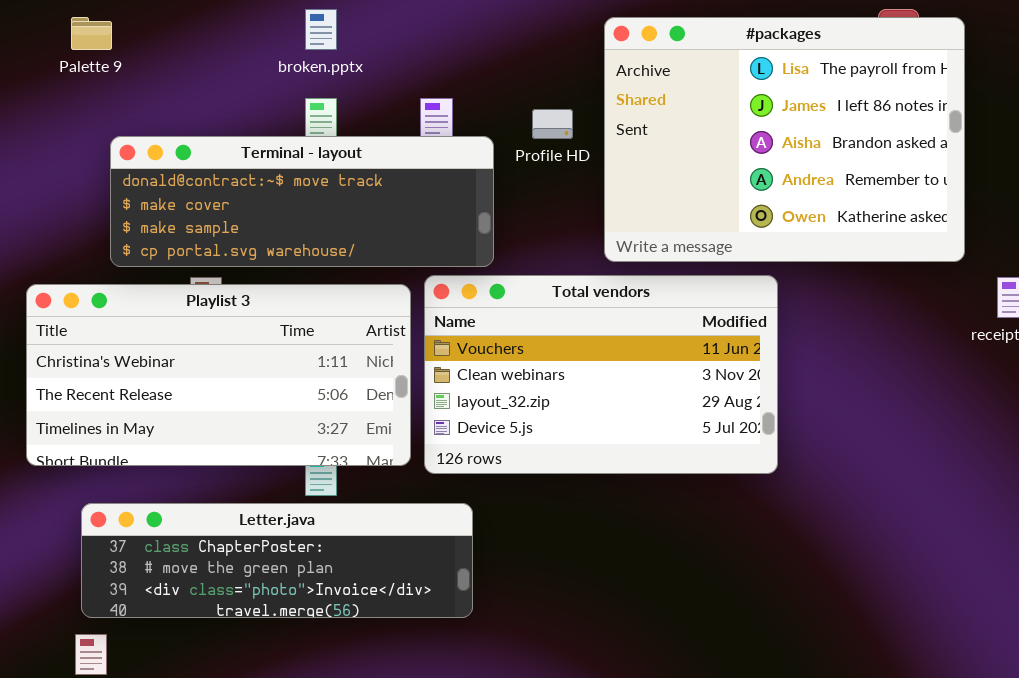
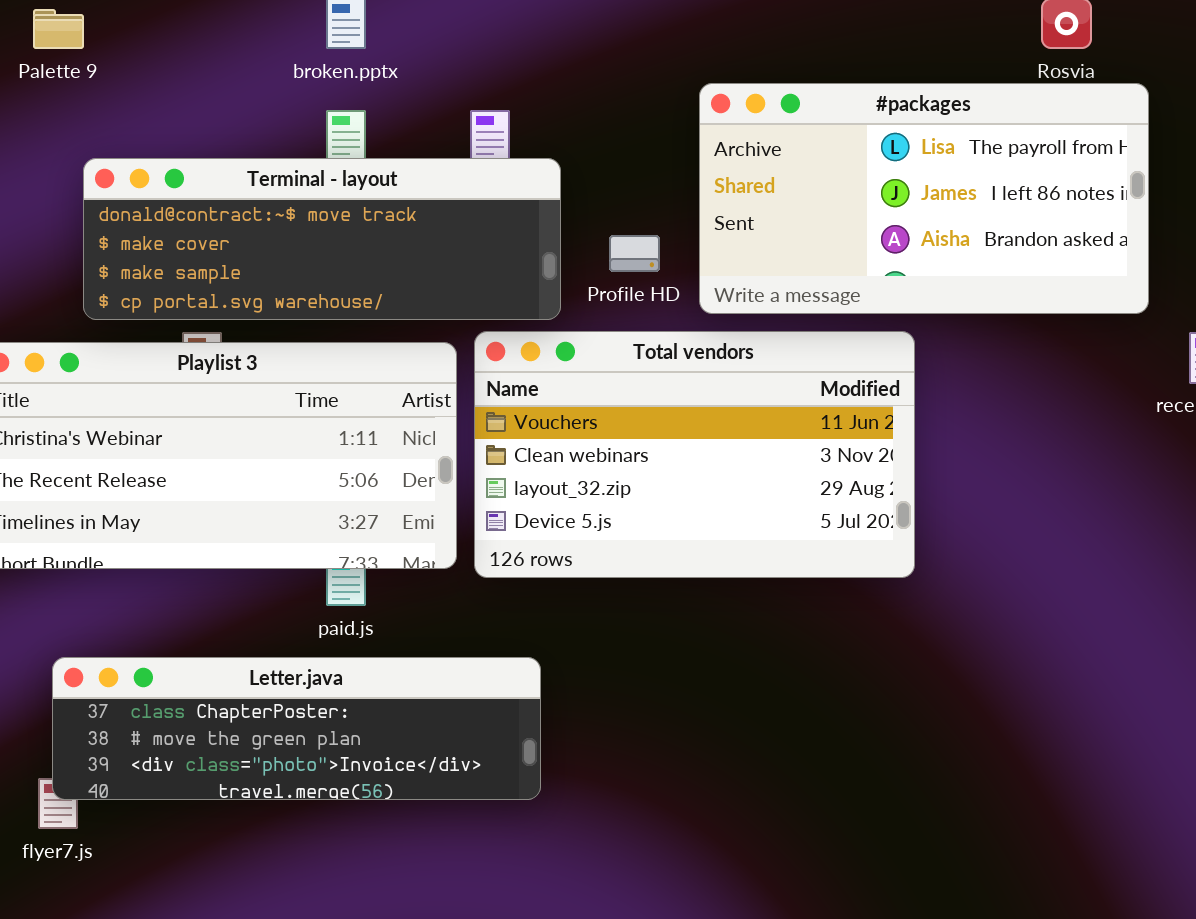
#packages: [604,17,965,262] -> [699,83,1149,314], resized
Profile HD: [532,109,573,139] -> [609,235,660,272], moved
Letter.java: [81,503,473,618] -> [52,657,541,800], moved

